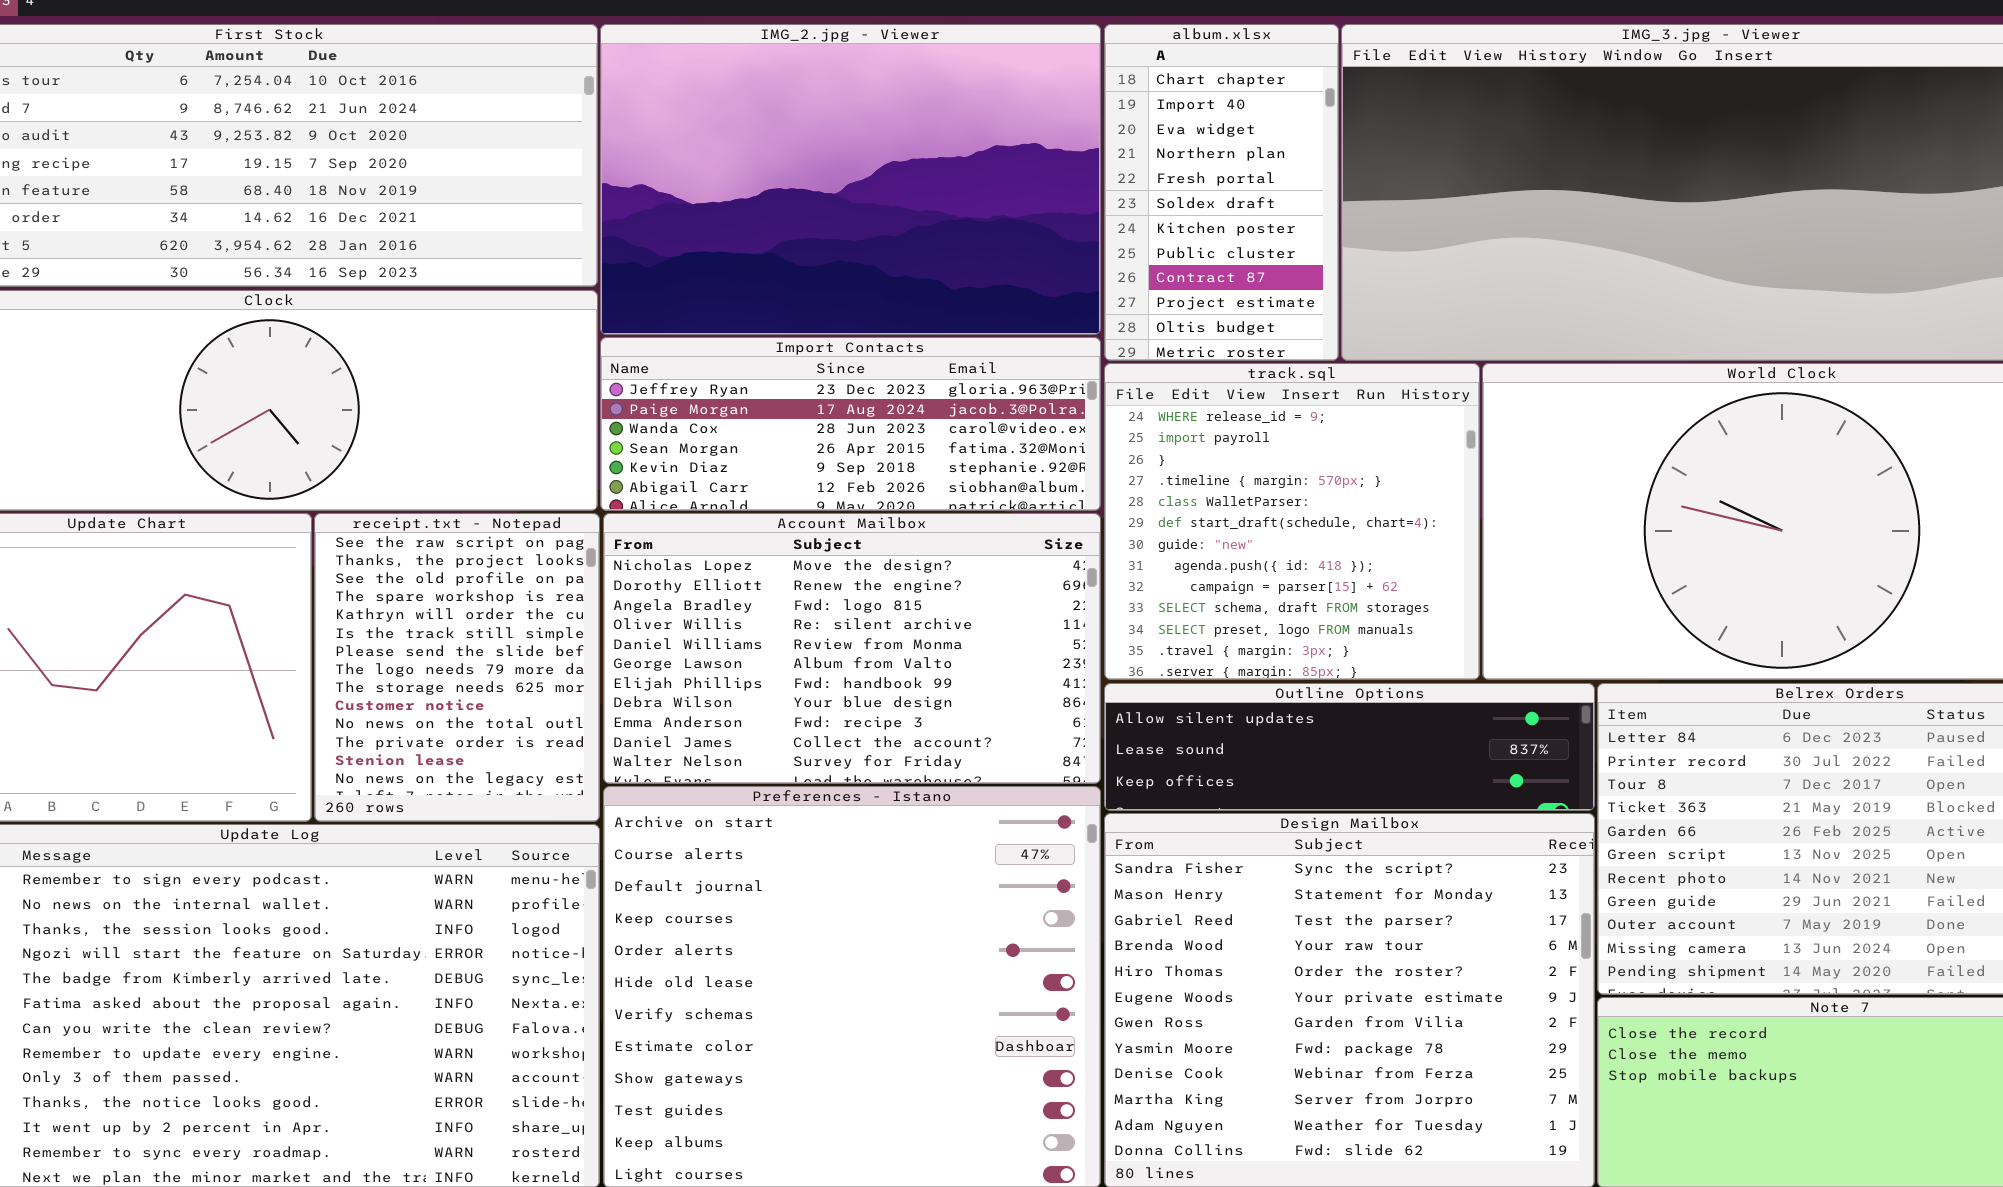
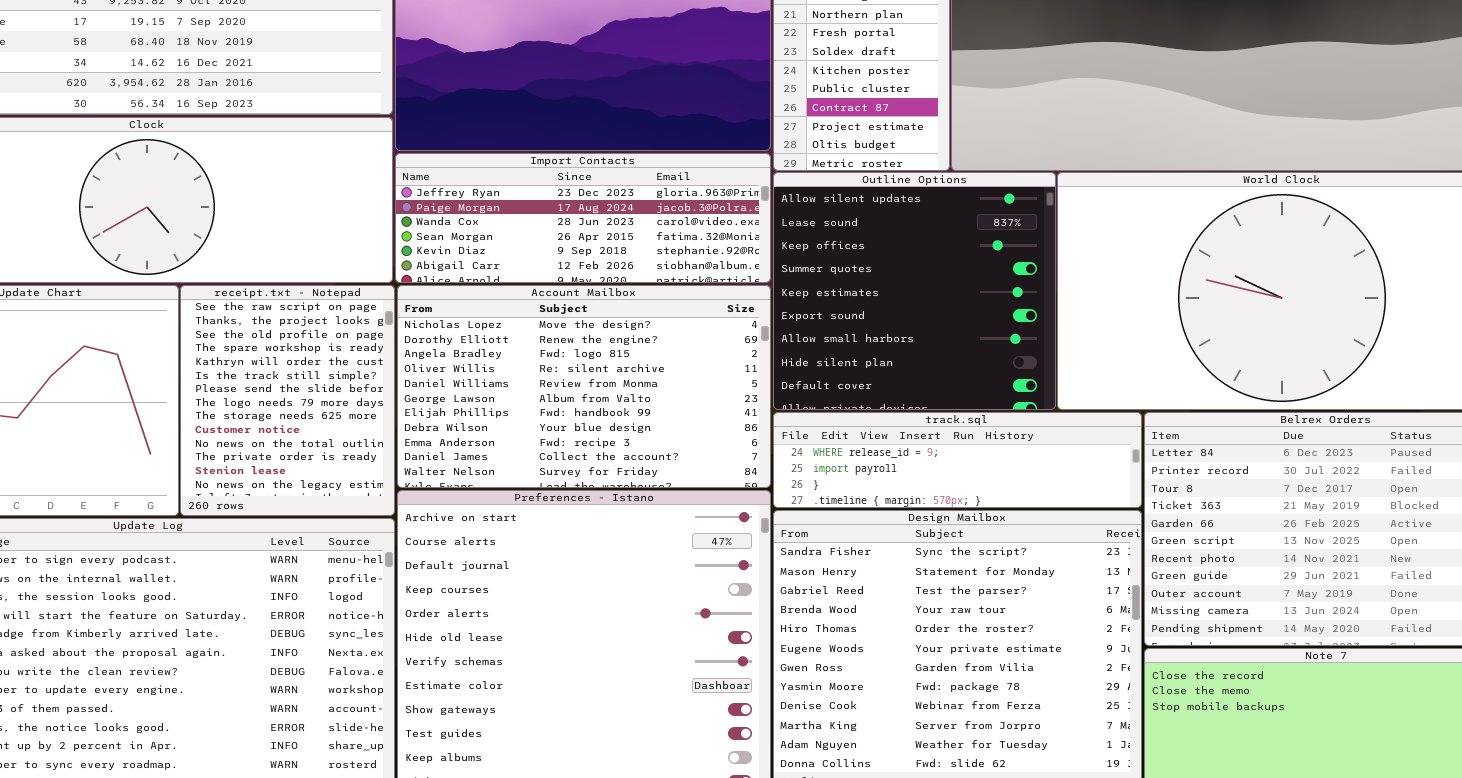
track.sql: [1104,363,1480,680] -> [773,412,1142,508], moved, resized
Outline Options: [1104,683,1595,811] -> [773,172,1056,410], moved, resized

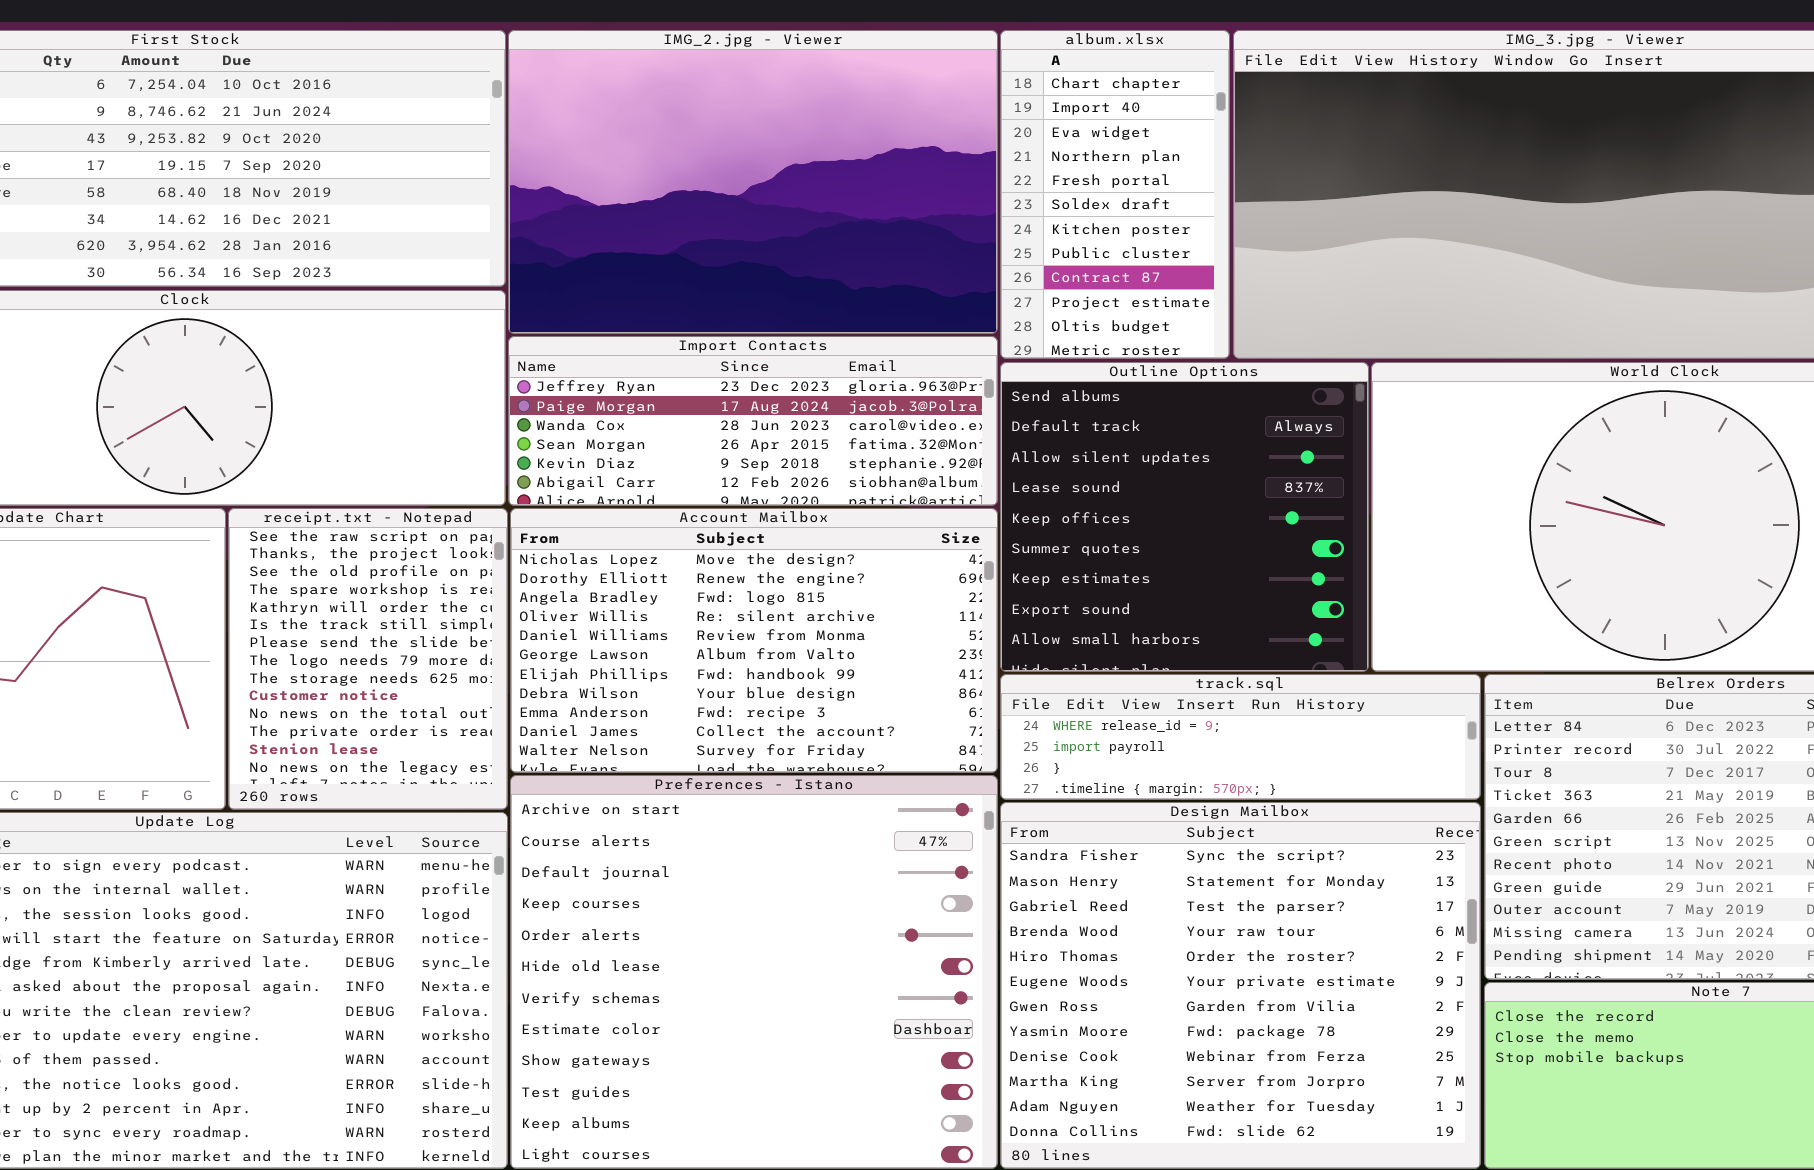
Outline Options: [773,172,1056,410] -> [1000,362,1369,672], scrolled up 2 rows

